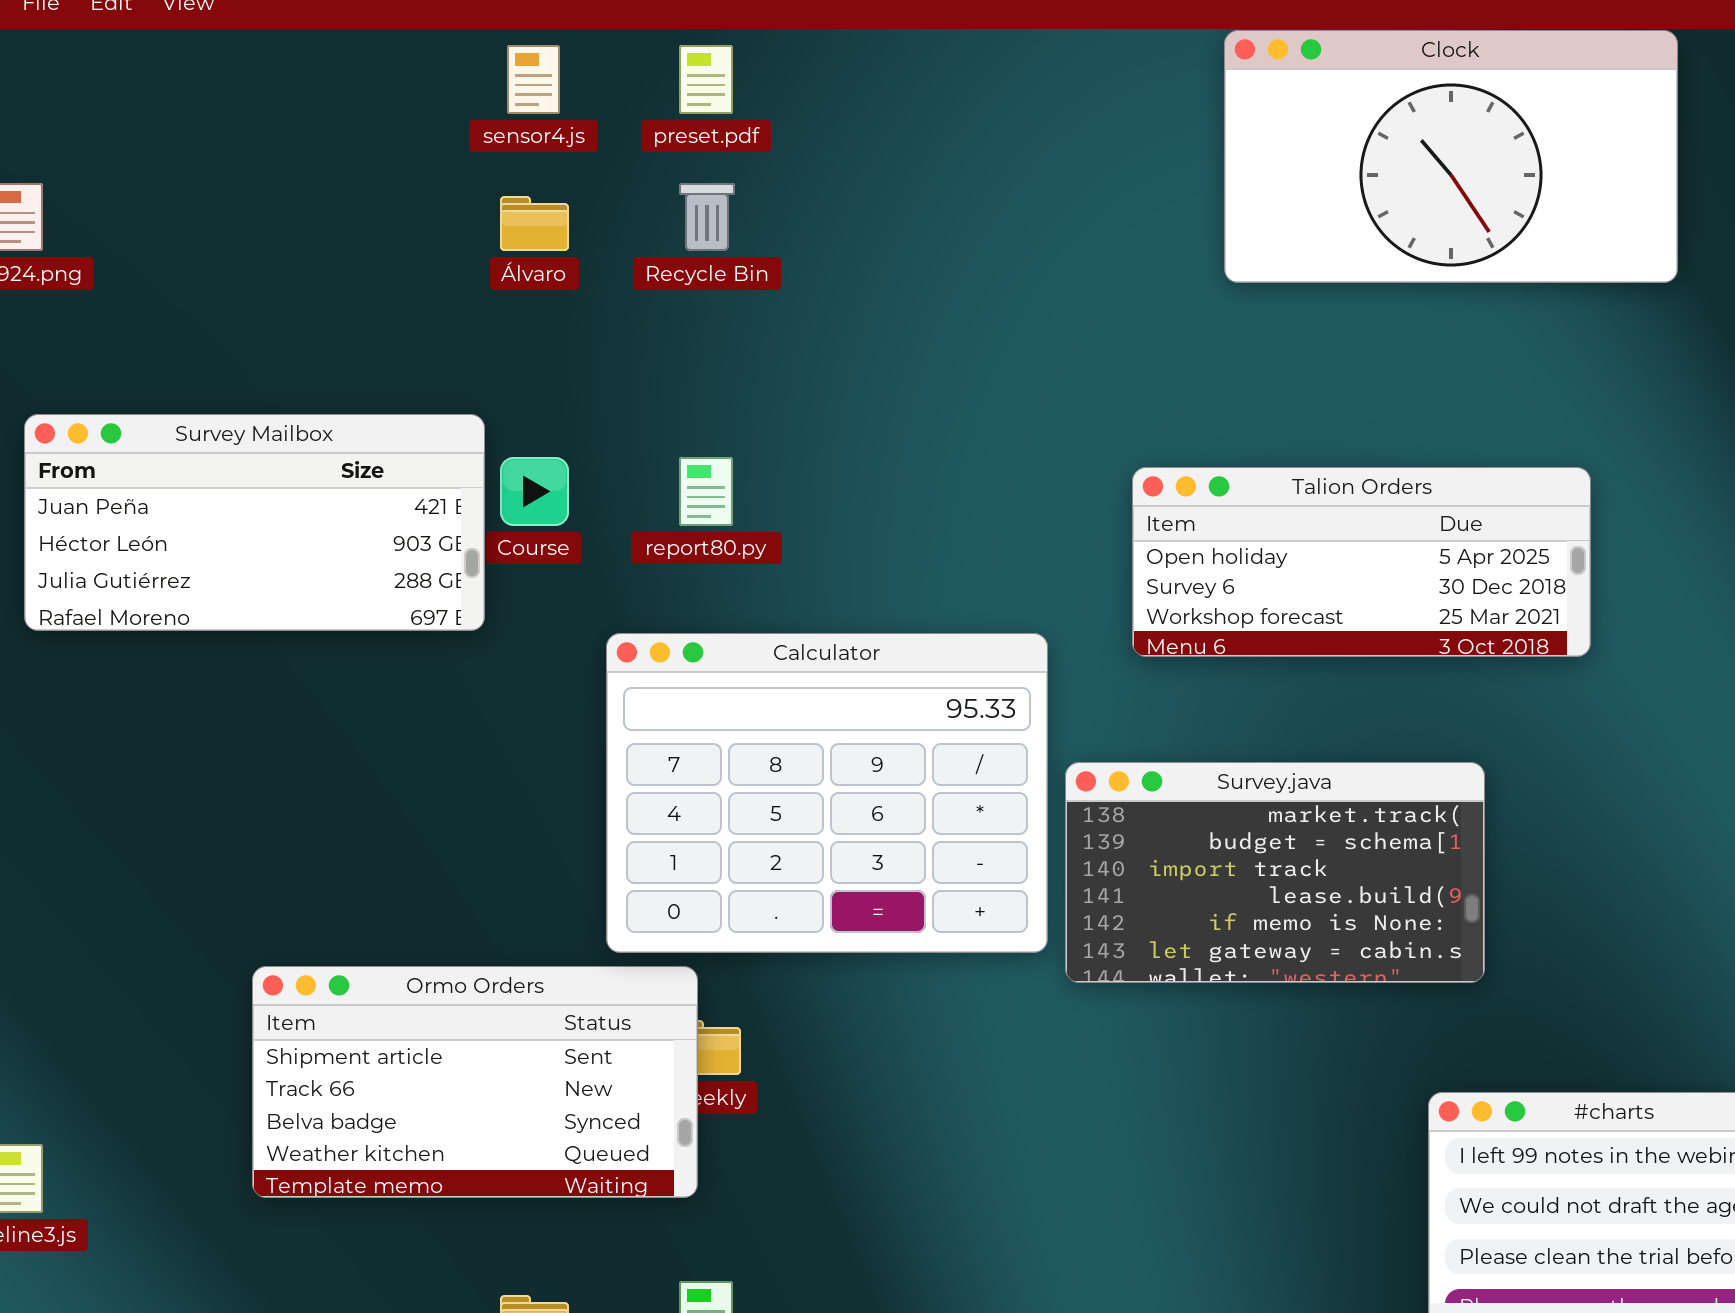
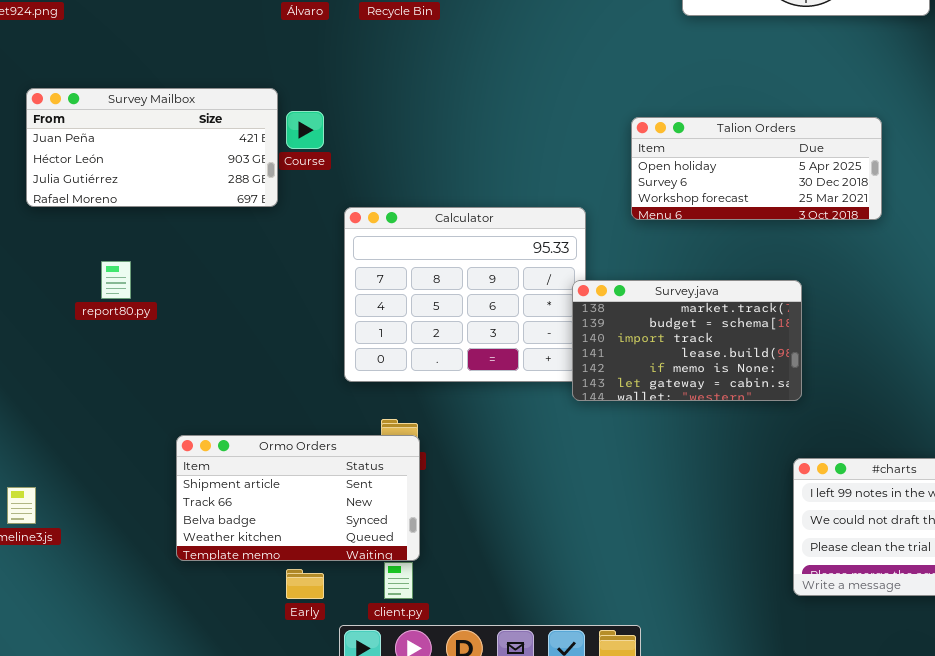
report80.py: [679,457,733,526] -> [101,261,131,299], moved
Survey.java: [1065,762,1485,983] -> [572,280,802,401], moved
Ormo Orders: [252,966,698,1198] -> [176,435,420,561], moved

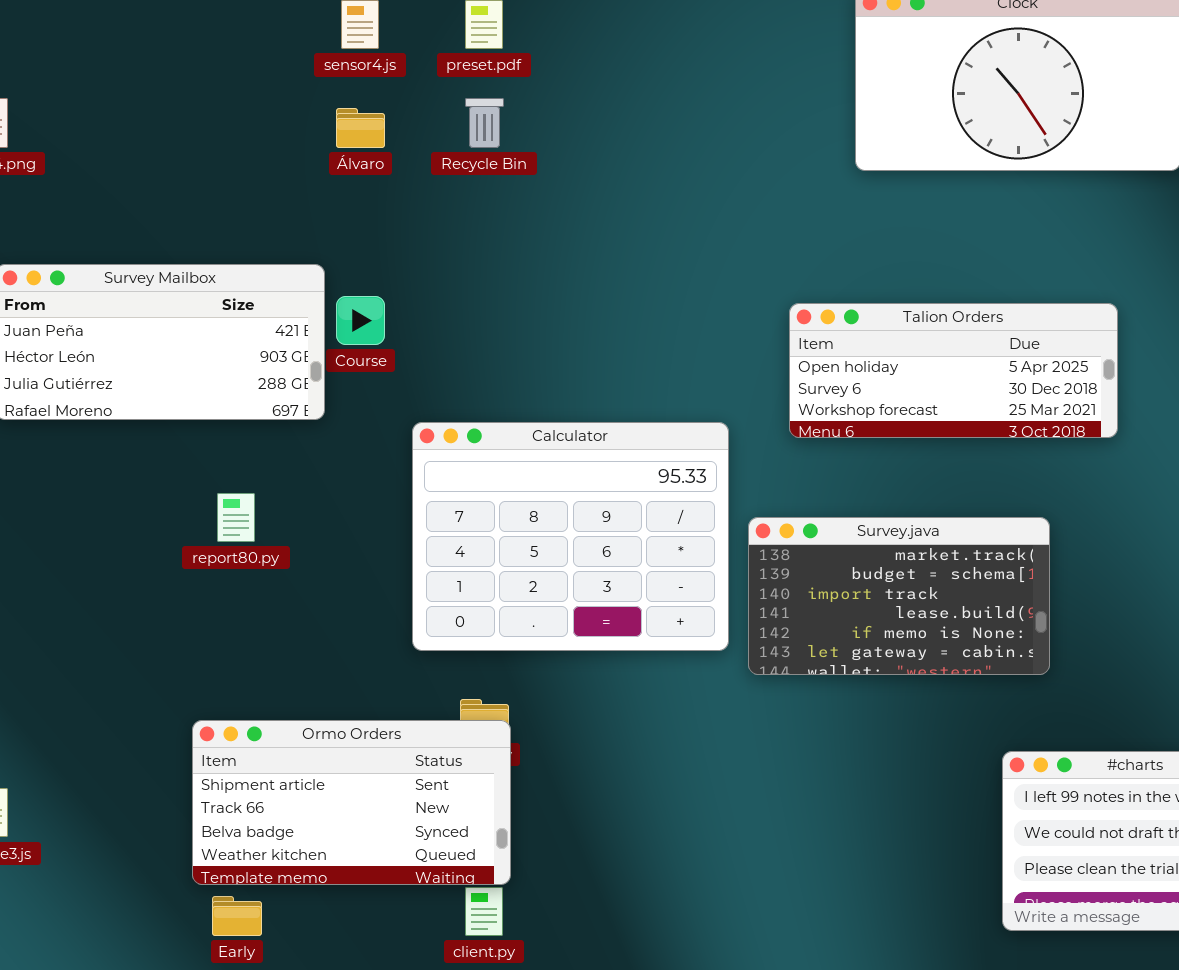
report80.py: [101,261,131,299] -> [217,493,255,542], moved
Survey.java: [572,280,802,401] -> [748,517,1050,675], moved
Early: [286,569,324,599] -> [212,896,262,936], moved

